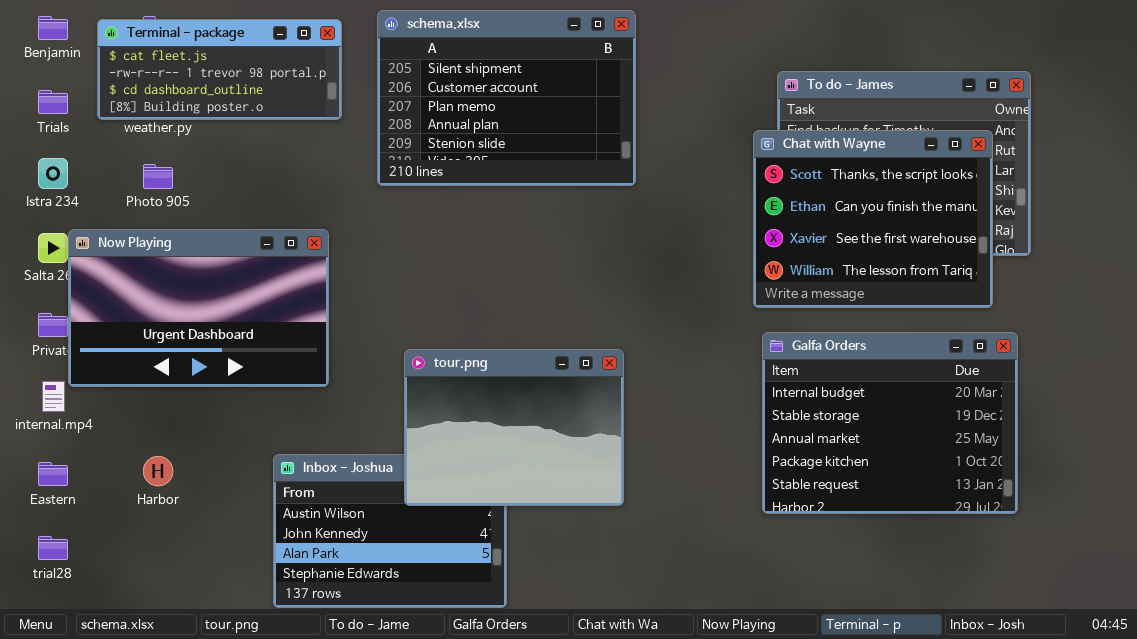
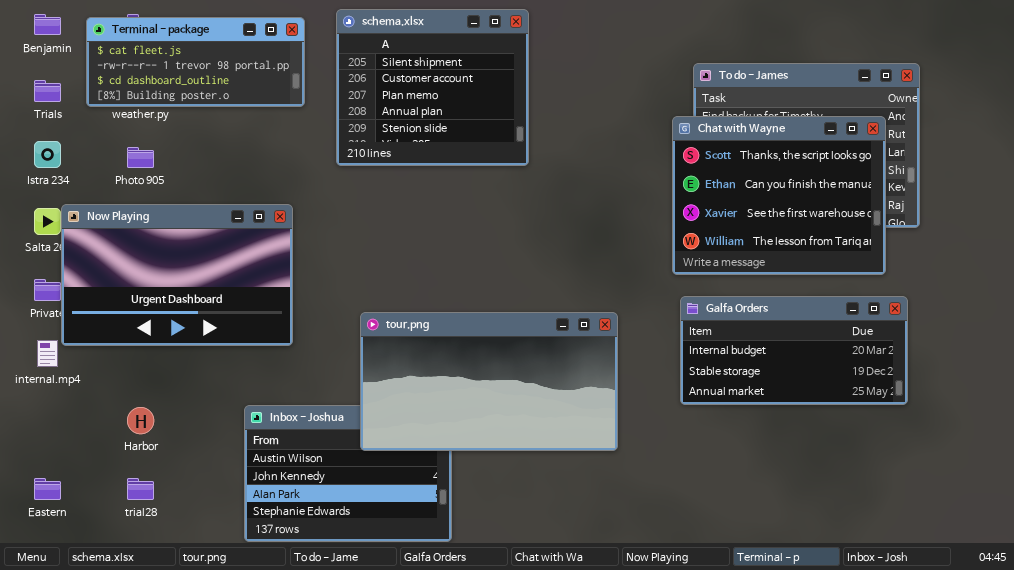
schema.xlsx: [377,10,636,186] -> [336,9,529,166], resized
Galfa Orders: [762,332,1018,514] -> [680,296,908,405], resized
tour.png: [404,349,624,506] -> [360,312,618,451], resized
Eastern: [38,462,68,486] -> [34,478,61,500], moved
trial28: [38,536,68,560] -> [127,478,154,500], moved

